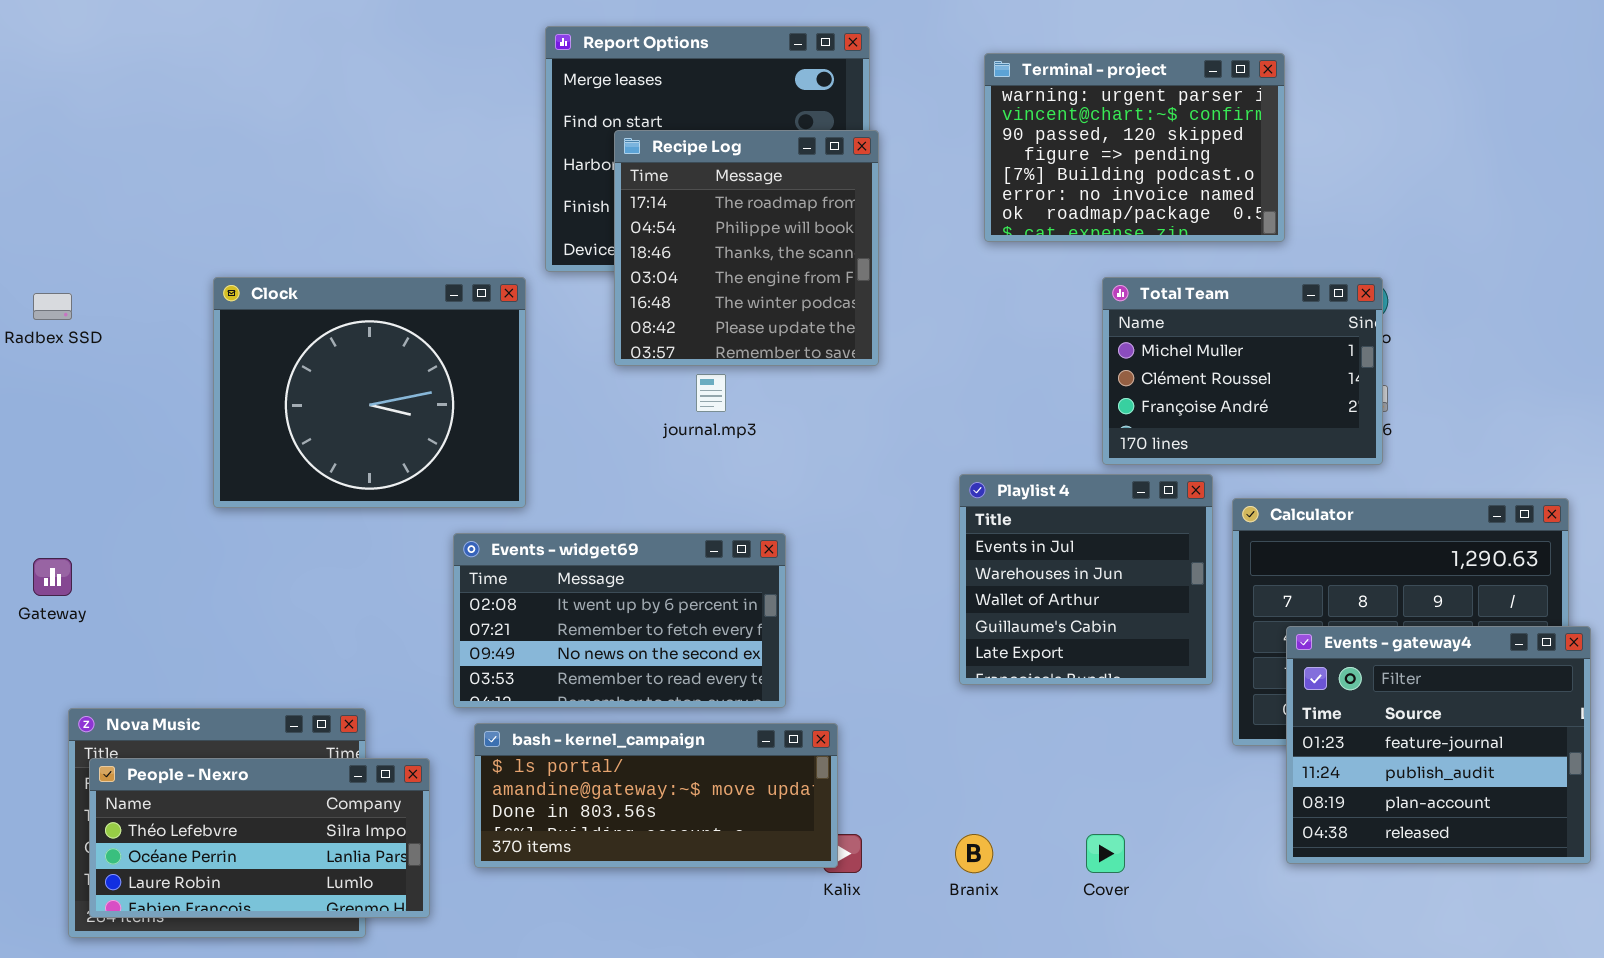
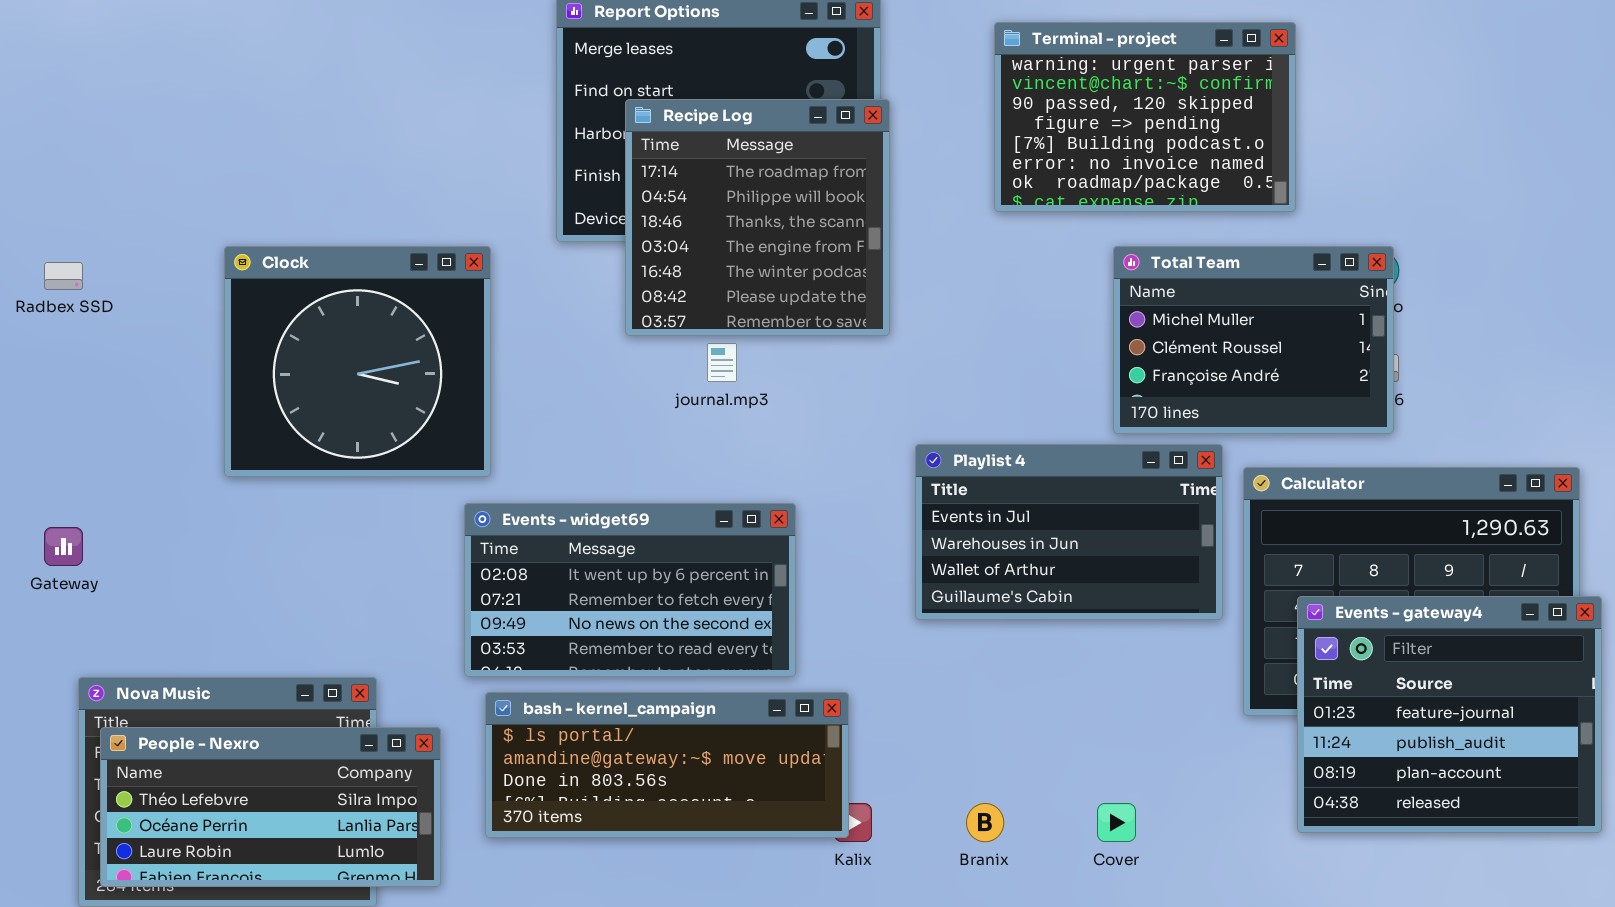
Clock: [213,277,526,508] -> [224,246,491,477], resized
Playlist 4: [959,474,1213,685] -> [915,444,1223,620], resized

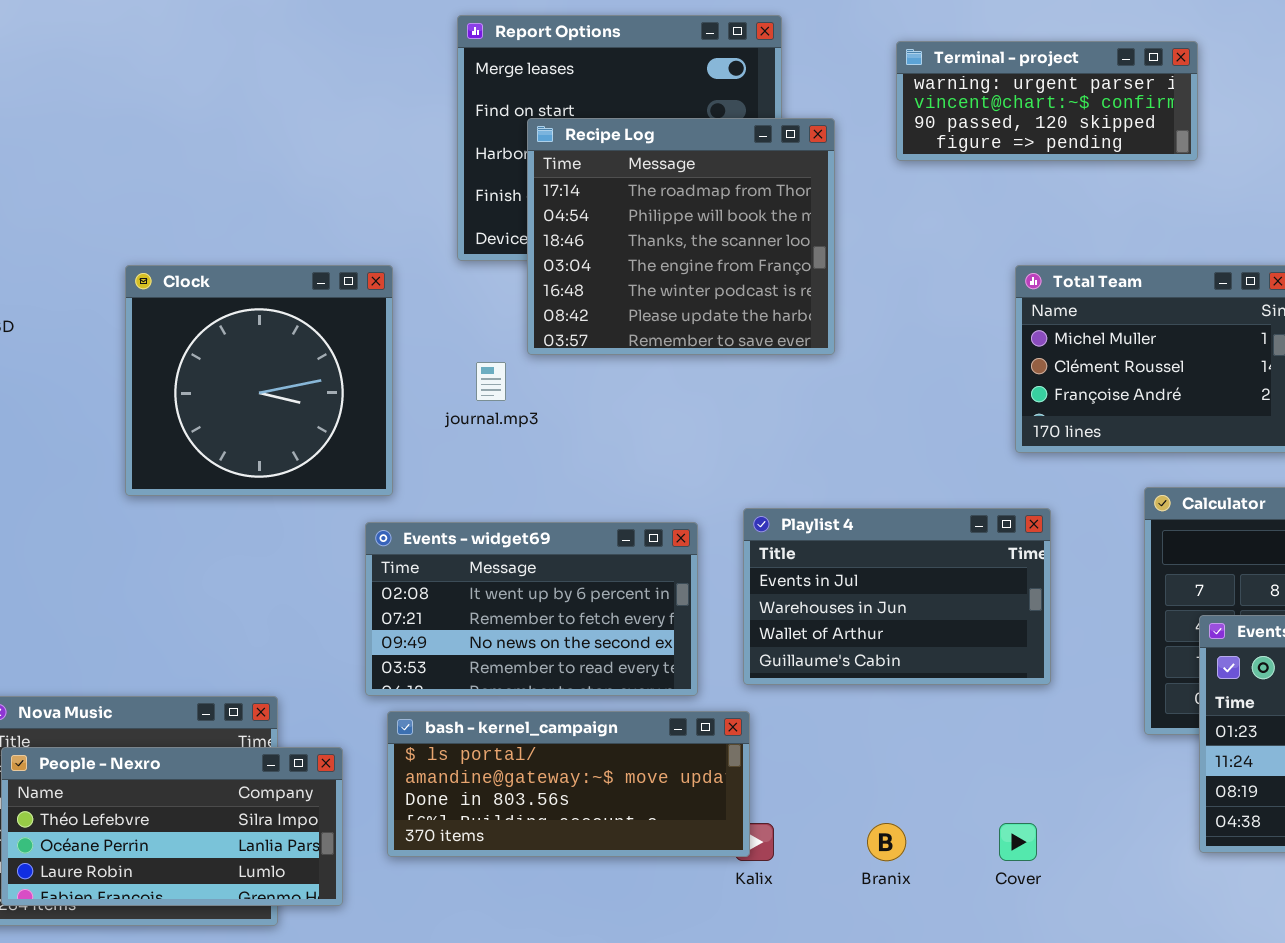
Terminal - project: [994,22,1296,212] -> [896,41,1198,161], resized
Recipe Log: [625,99,890,336] -> [527,118,835,355], resized
journal.mp3: [707,343,737,382] -> [476,362,506,401], moved
Playlist 4: [915,444,1223,620] -> [743,508,1051,685], moved

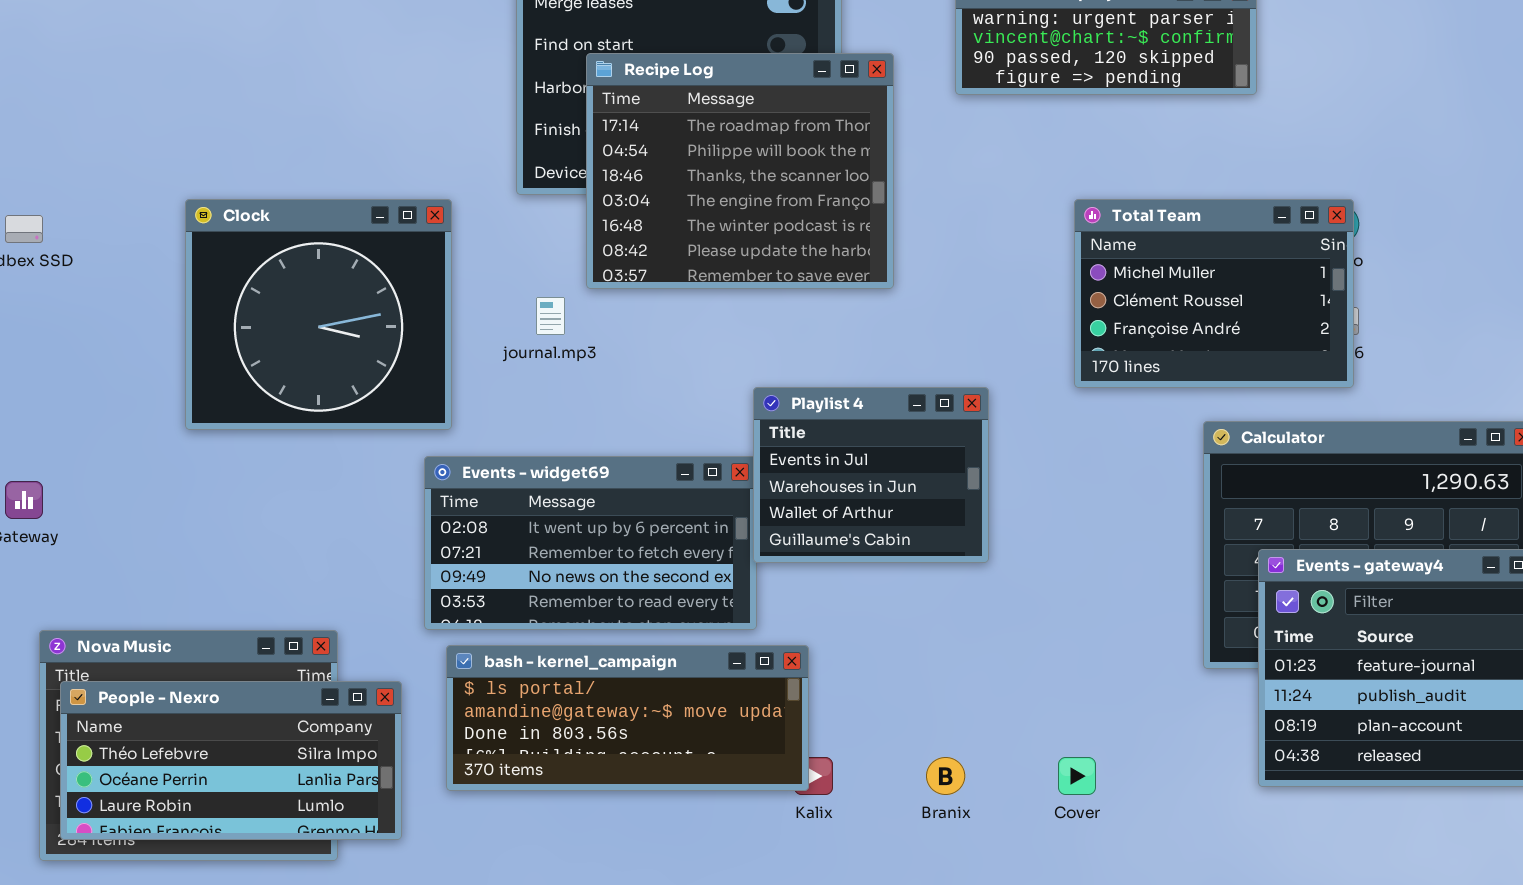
Playlist 4: [743,508,1051,685] -> [753,387,989,563], moved, resized

